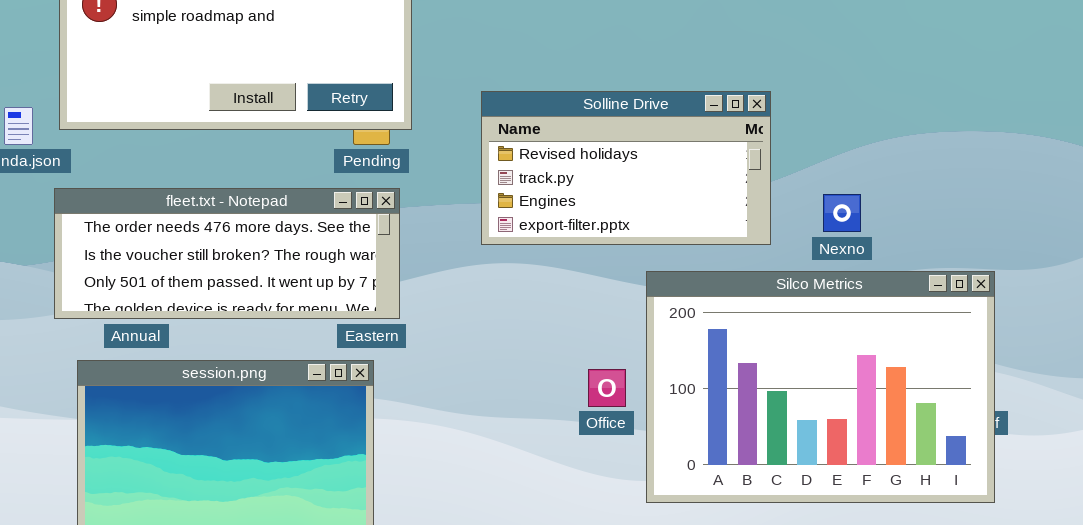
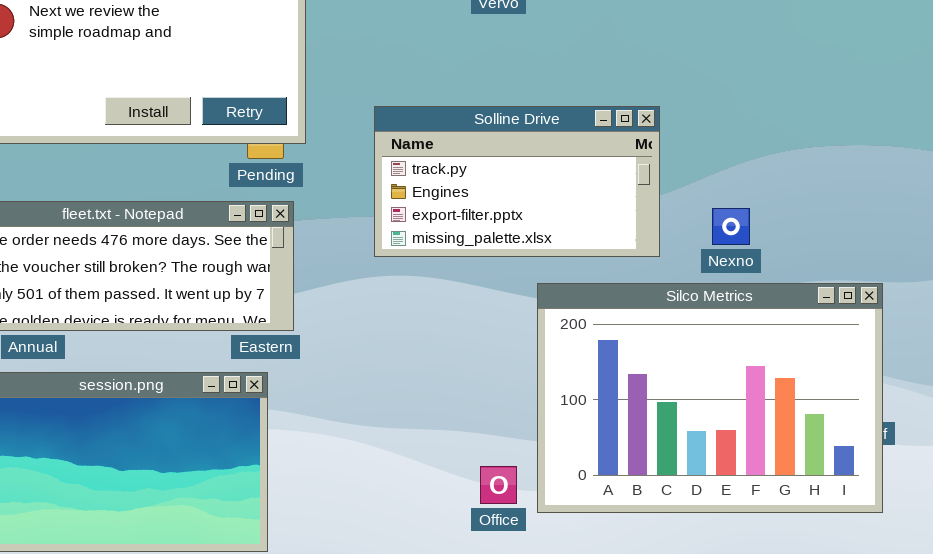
Solline Drive: [481,91,771,245] -> [374,106,660,257], scrolled down 1 row
Office: [588,369,626,407] -> [480,466,517,504], moved

